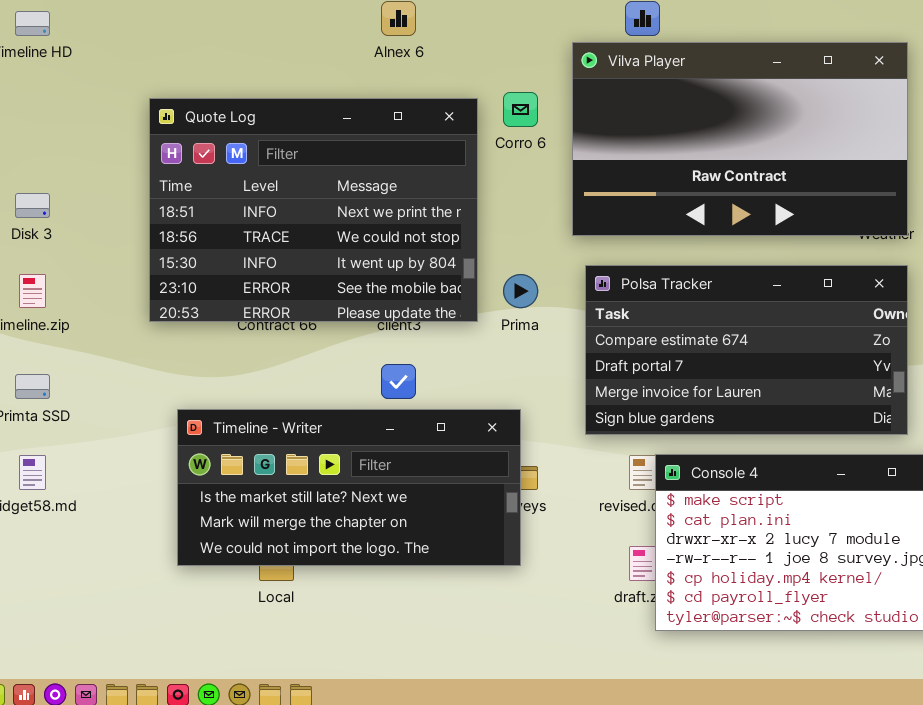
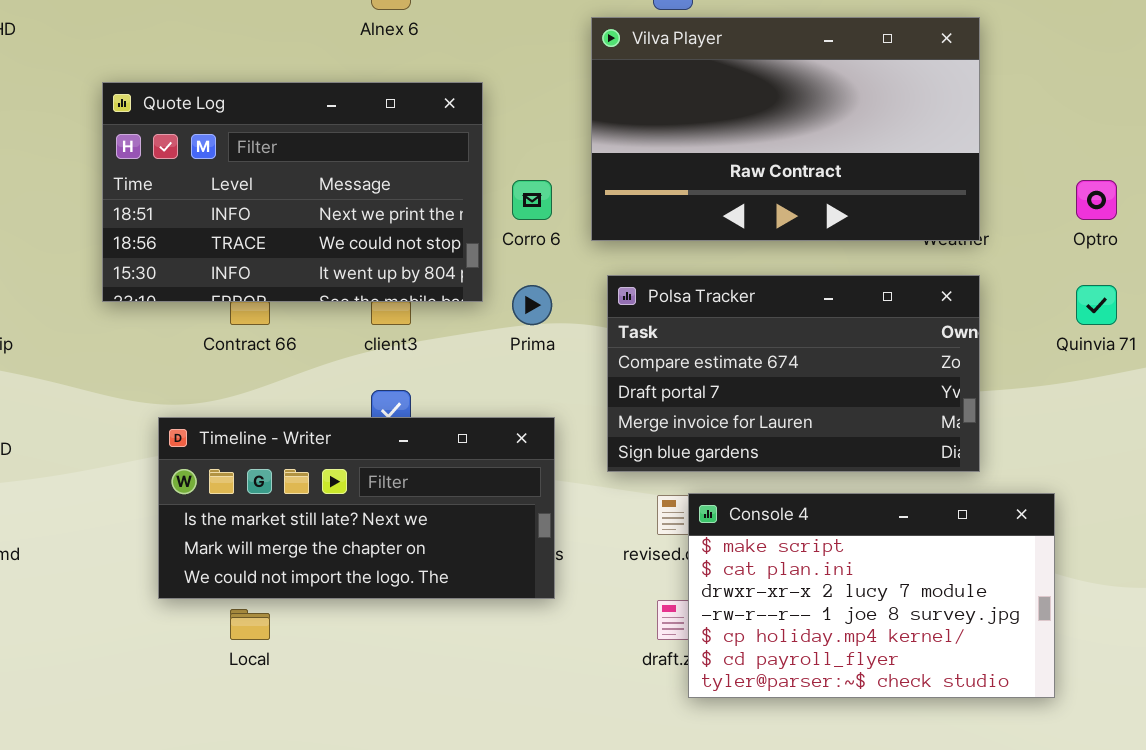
Corro 6: [503,92,538,127] -> [512,180,552,220], moved
Quote Log: [149,98,478,322] -> [102,82,483,302], resized
Timeline - Writer: [177,409,521,566] -> [158,417,555,599], moved

